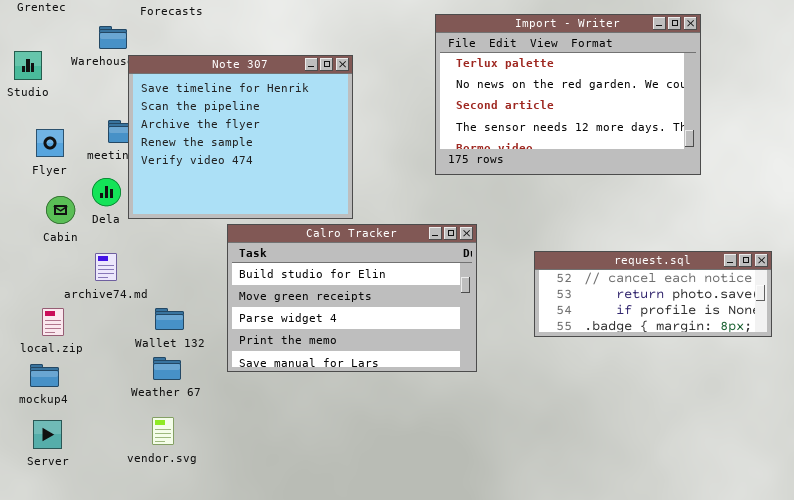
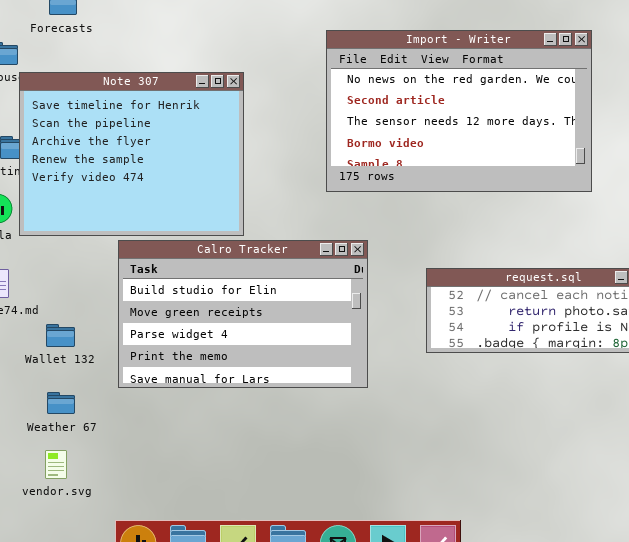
Import - Writer: [435,14,701,175] -> [326,30,592,192], scrolled down 1 row
Weather 67: [153,357,181,380] -> [47,392,75,414], moved
vendor.svg: [152,417,174,445] -> [45,450,67,479], moved

